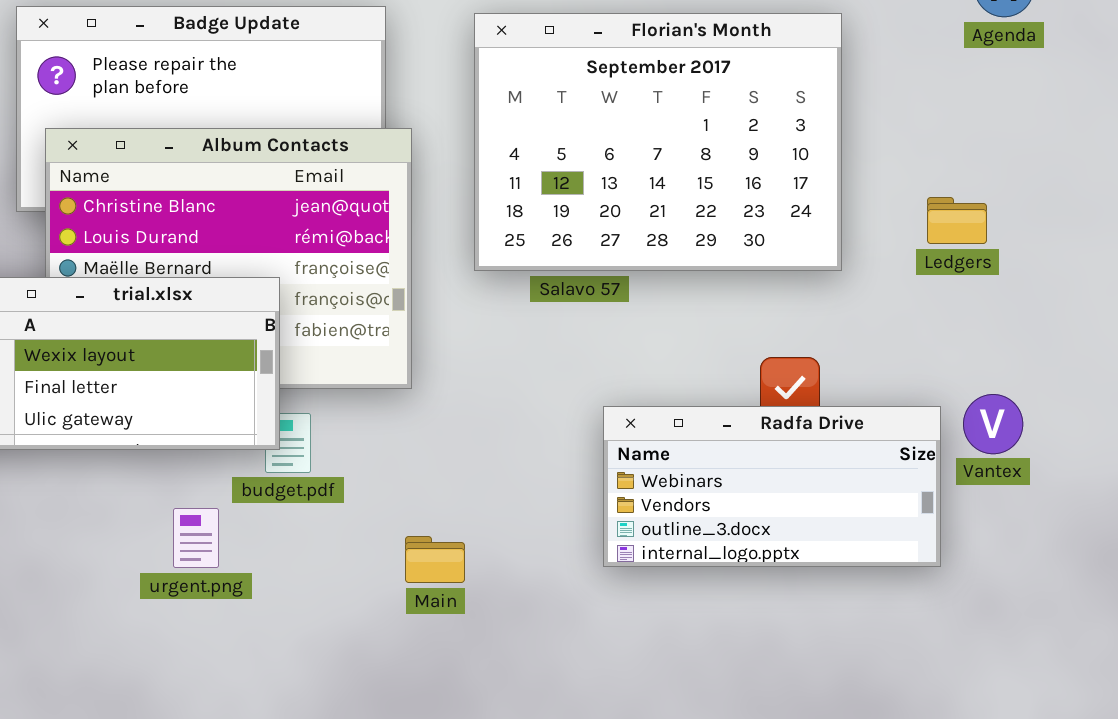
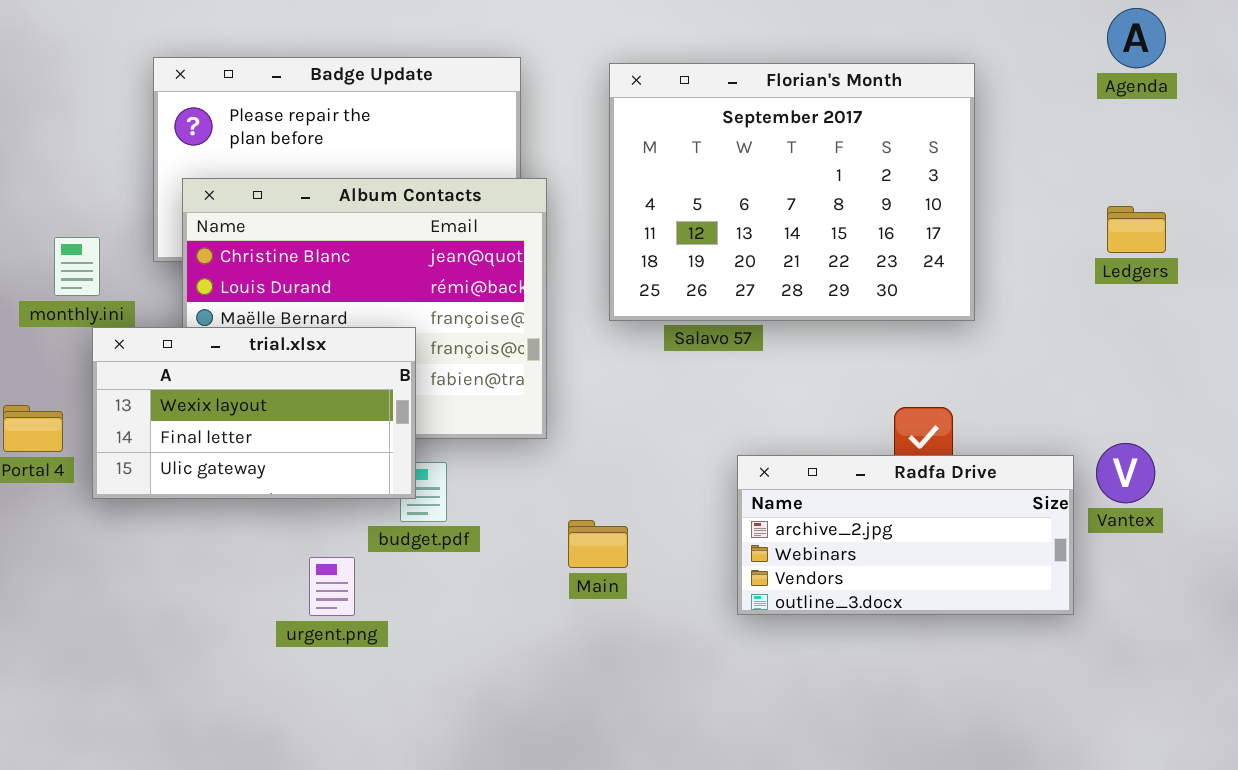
Ledgers: [927,197,987,244] -> [1107,206,1166,253], moved
Radfa Drive: [603,406,941,567] -> [737,455,1074,615], scrolled up 1 row
Main: [405,536,465,583] -> [568,520,628,568], moved

